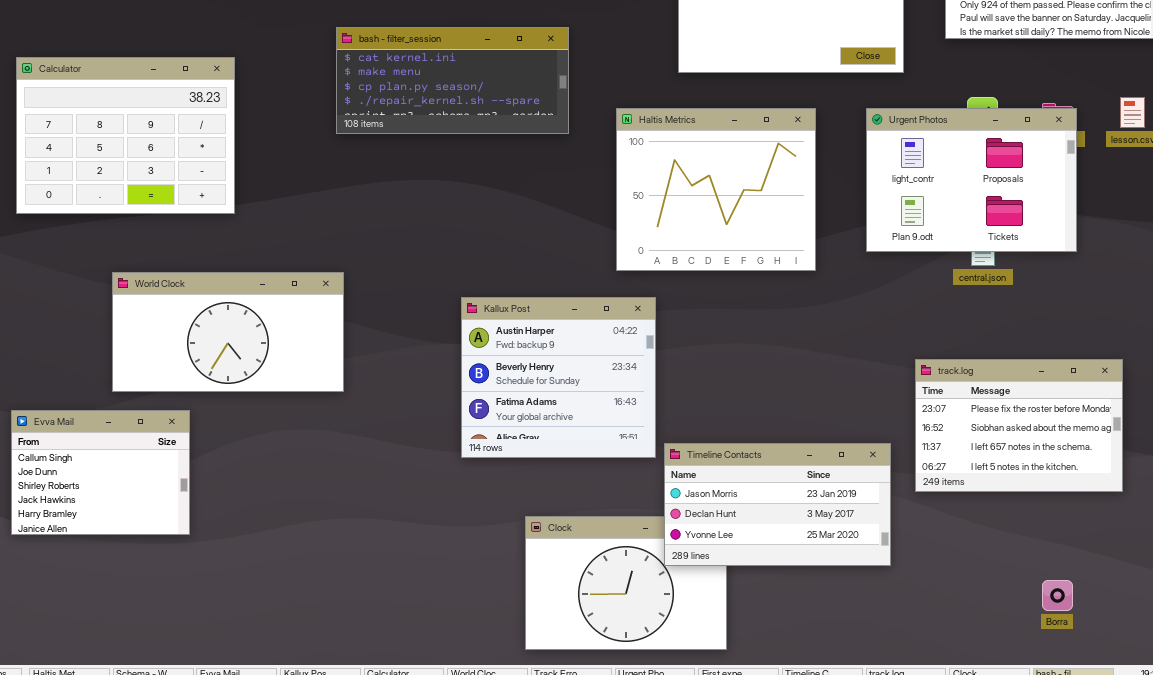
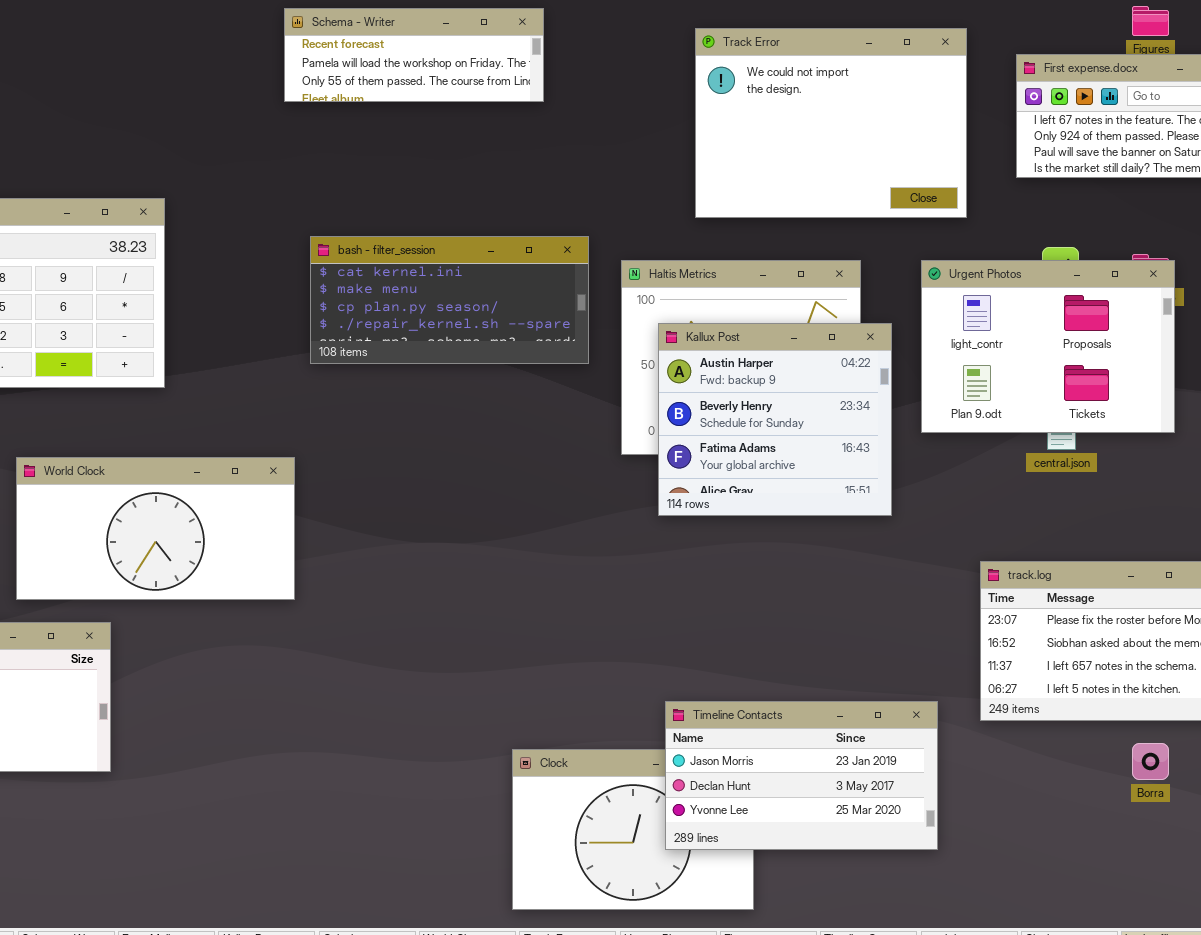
bash - filter_session: [336,27,569,134] -> [310,236,589,364], moved
Kallux Post: [461,297,656,458] -> [658,323,892,516], moved
Timeline Contacts: [664,443,891,566] -> [665,701,938,850], moved
Borra: [1042,580,1073,611] -> [1132,743,1169,780], moved

